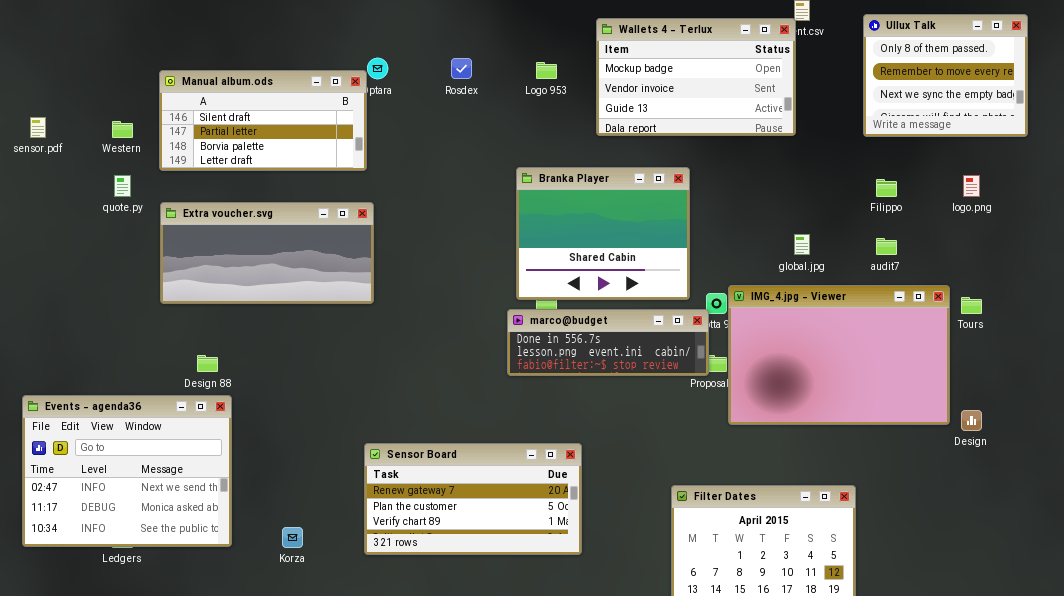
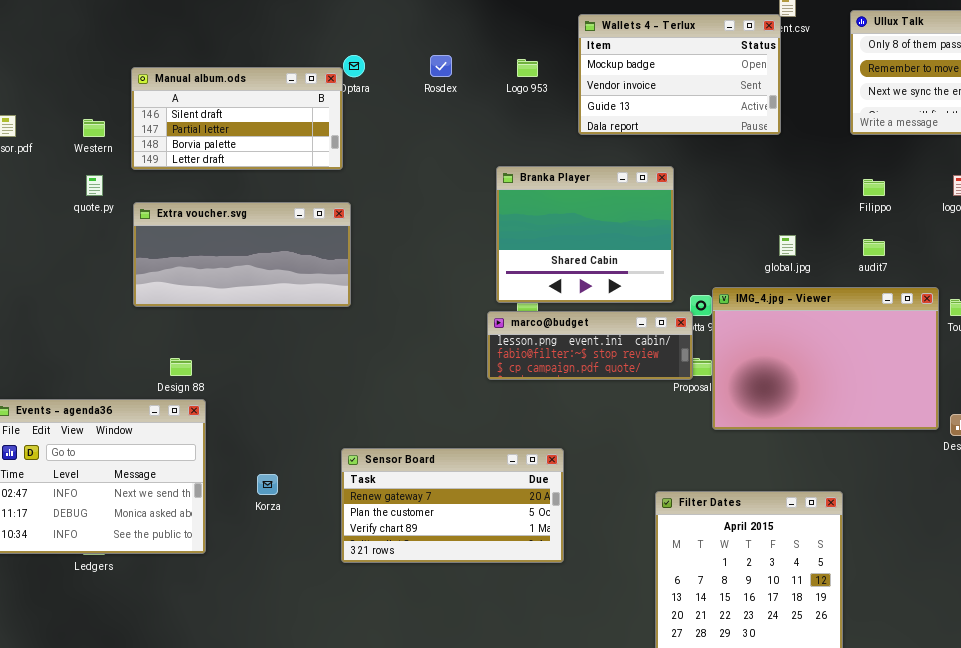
marco@budget: [507,309,709,376] -> [487,311,693,380], scrolled down 1 row
Korza: [282,527,303,548] -> [257,474,278,495], moved

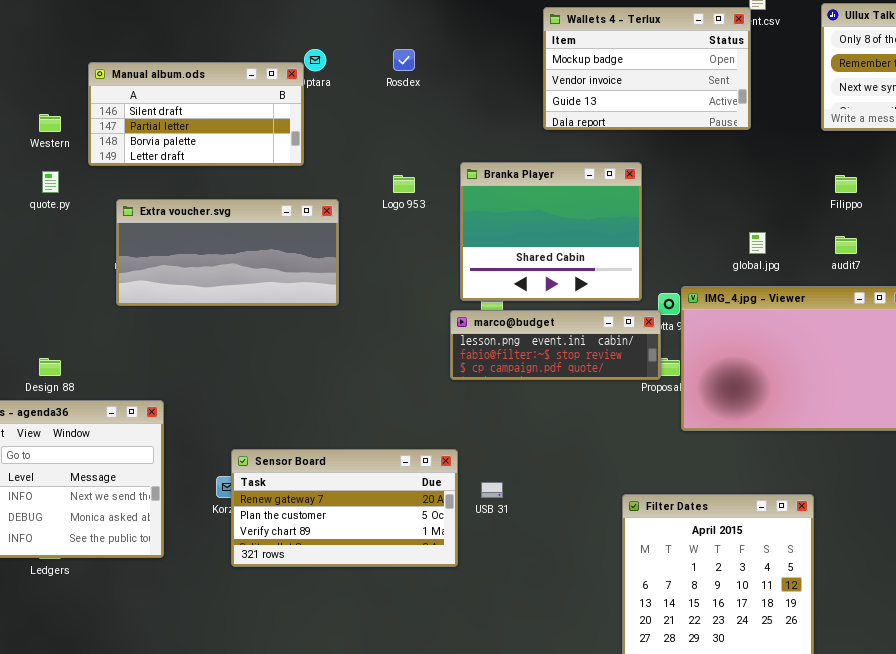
Logo 953: [517,59,538,77] -> [393,175,415,193], moved
Extra voucher.svg: [133,202,351,307] -> [116,199,339,306], moved
Design 88: [170,358,192,376] -> [39,358,61,376], moved
Sensor Board: [341,448,564,563] -> [231,449,458,567], moved

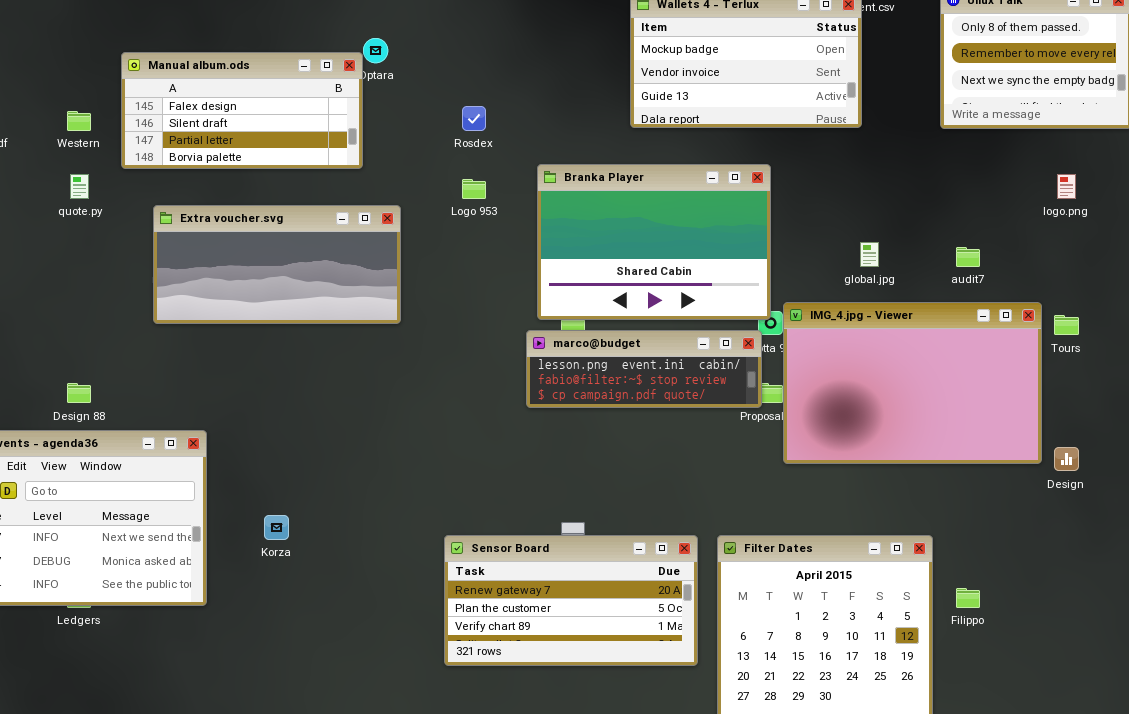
Rosdex: [393,49,415,71] -> [462,106,486,131], moved
Manual album.ods: [88,62,304,166] -> [121,52,363,169], scrolled up 1 row
Branka Player: [460,162,642,301] -> [537,164,771,320], resized
Filippo: [835,175,857,193] -> [956,588,980,608], moved
Sensor Board: [231,449,458,567] -> [444,535,698,666], moved

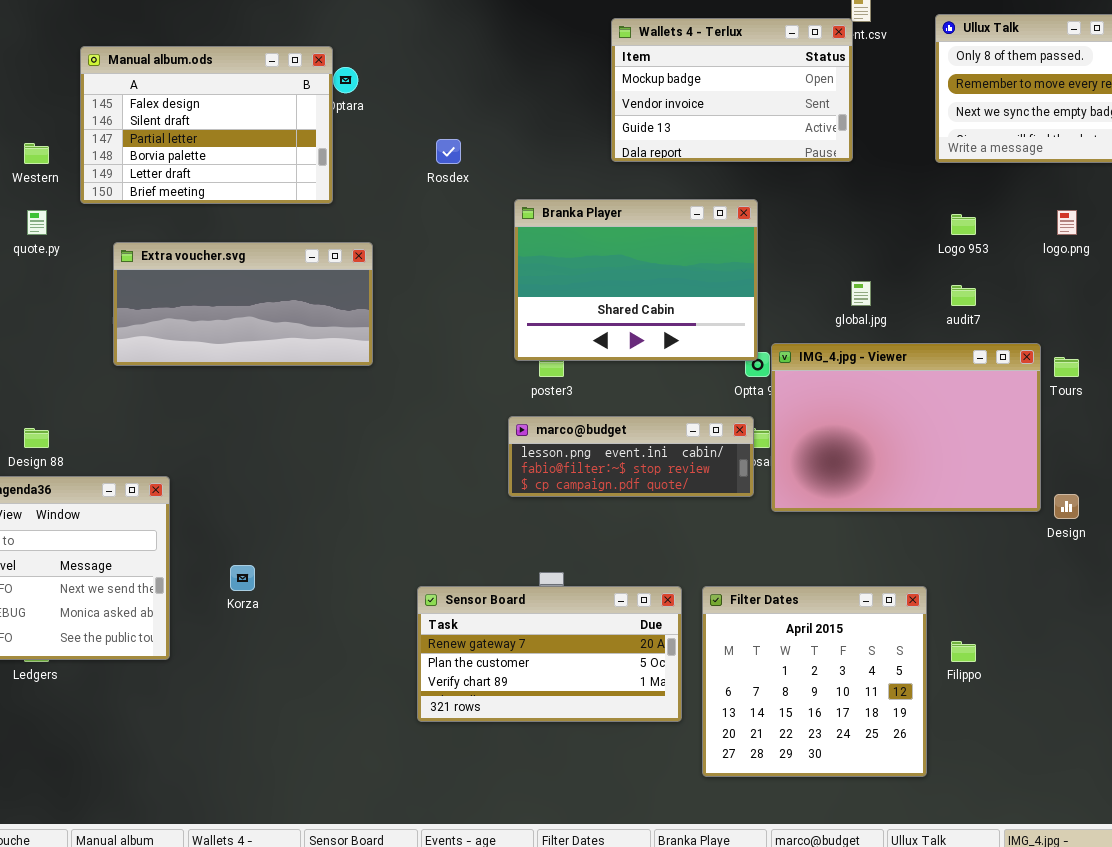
Manual album.ods: [121,52,363,169] -> [80,46,333,204], resized
Logo 953: [462,179,486,199] -> [951,214,976,235], moved
marco@budget: [526,330,762,408] -> [508,416,754,497], moved

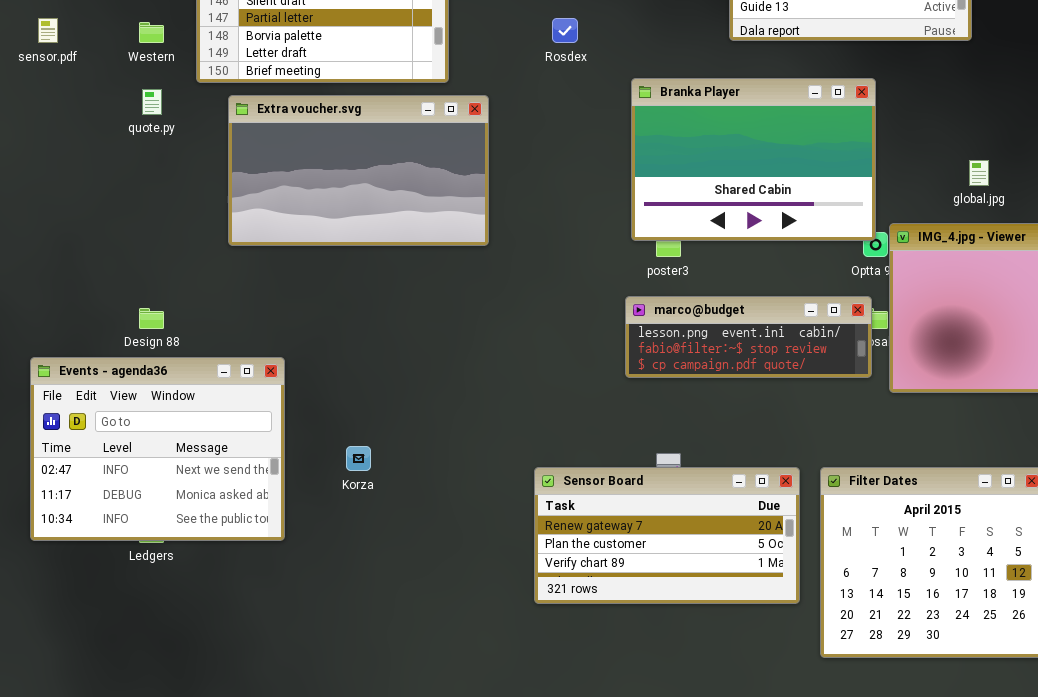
Extra voucher.svg: [113,242,373,366] -> [228,95,489,246], resized

